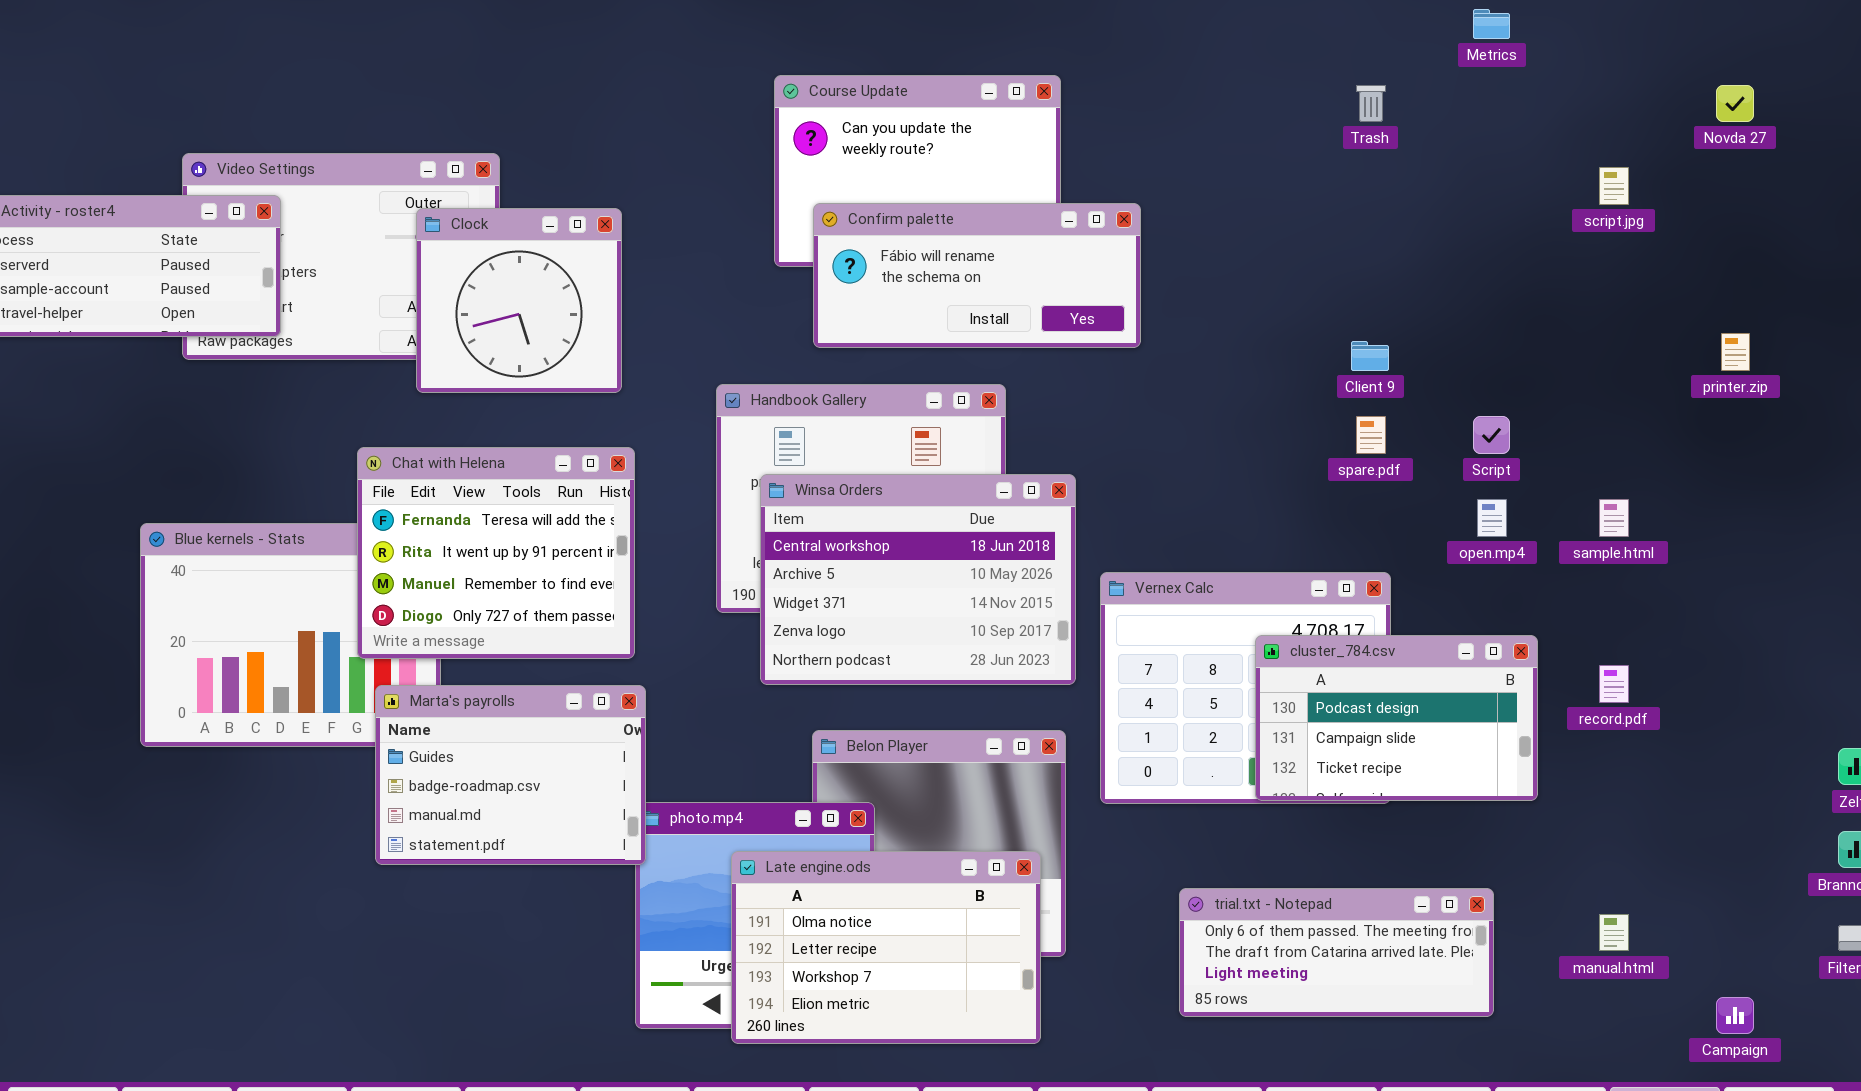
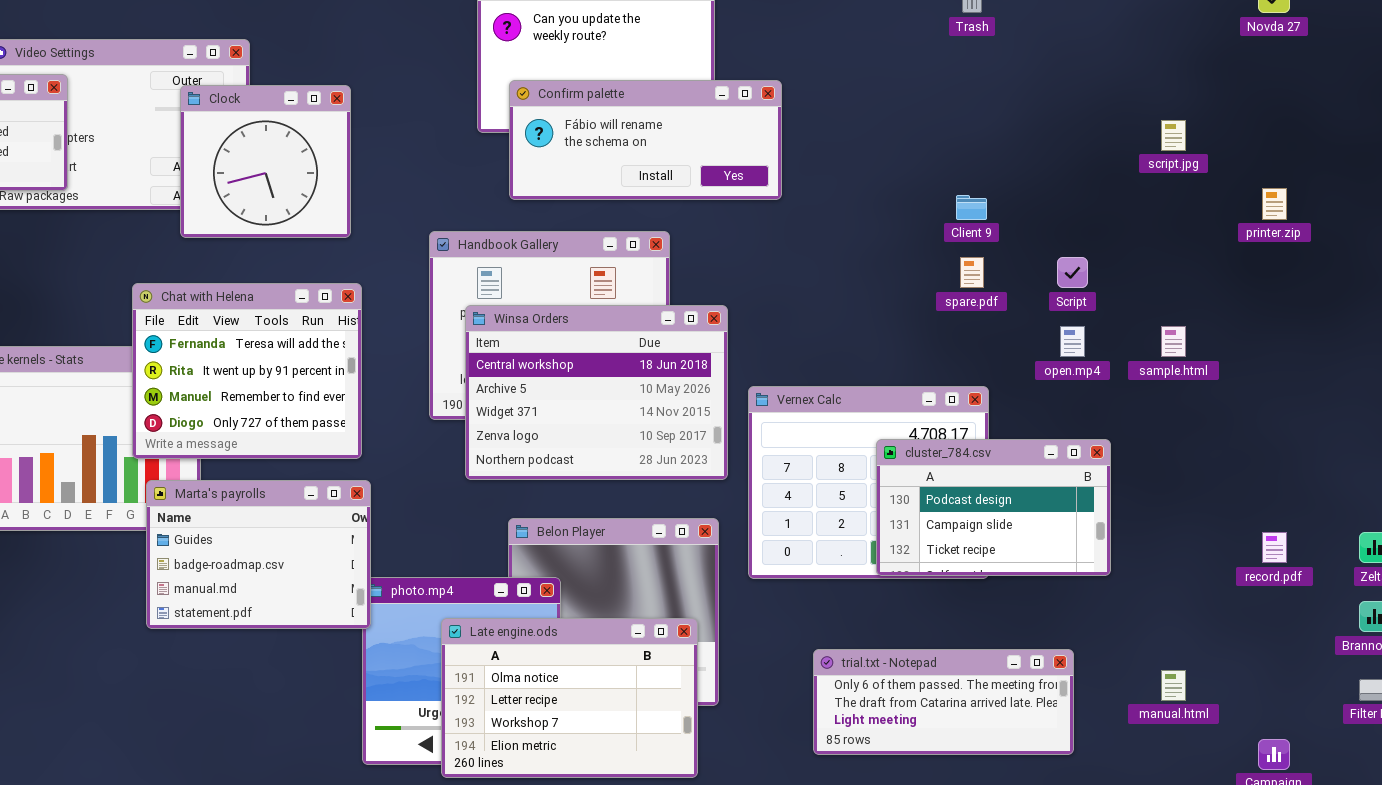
script.jpg: [1599,167,1629,205] -> [1161,120,1186,151], moved
record.pdf: [1599,665,1629,703] -> [1262,532,1287,563], moved

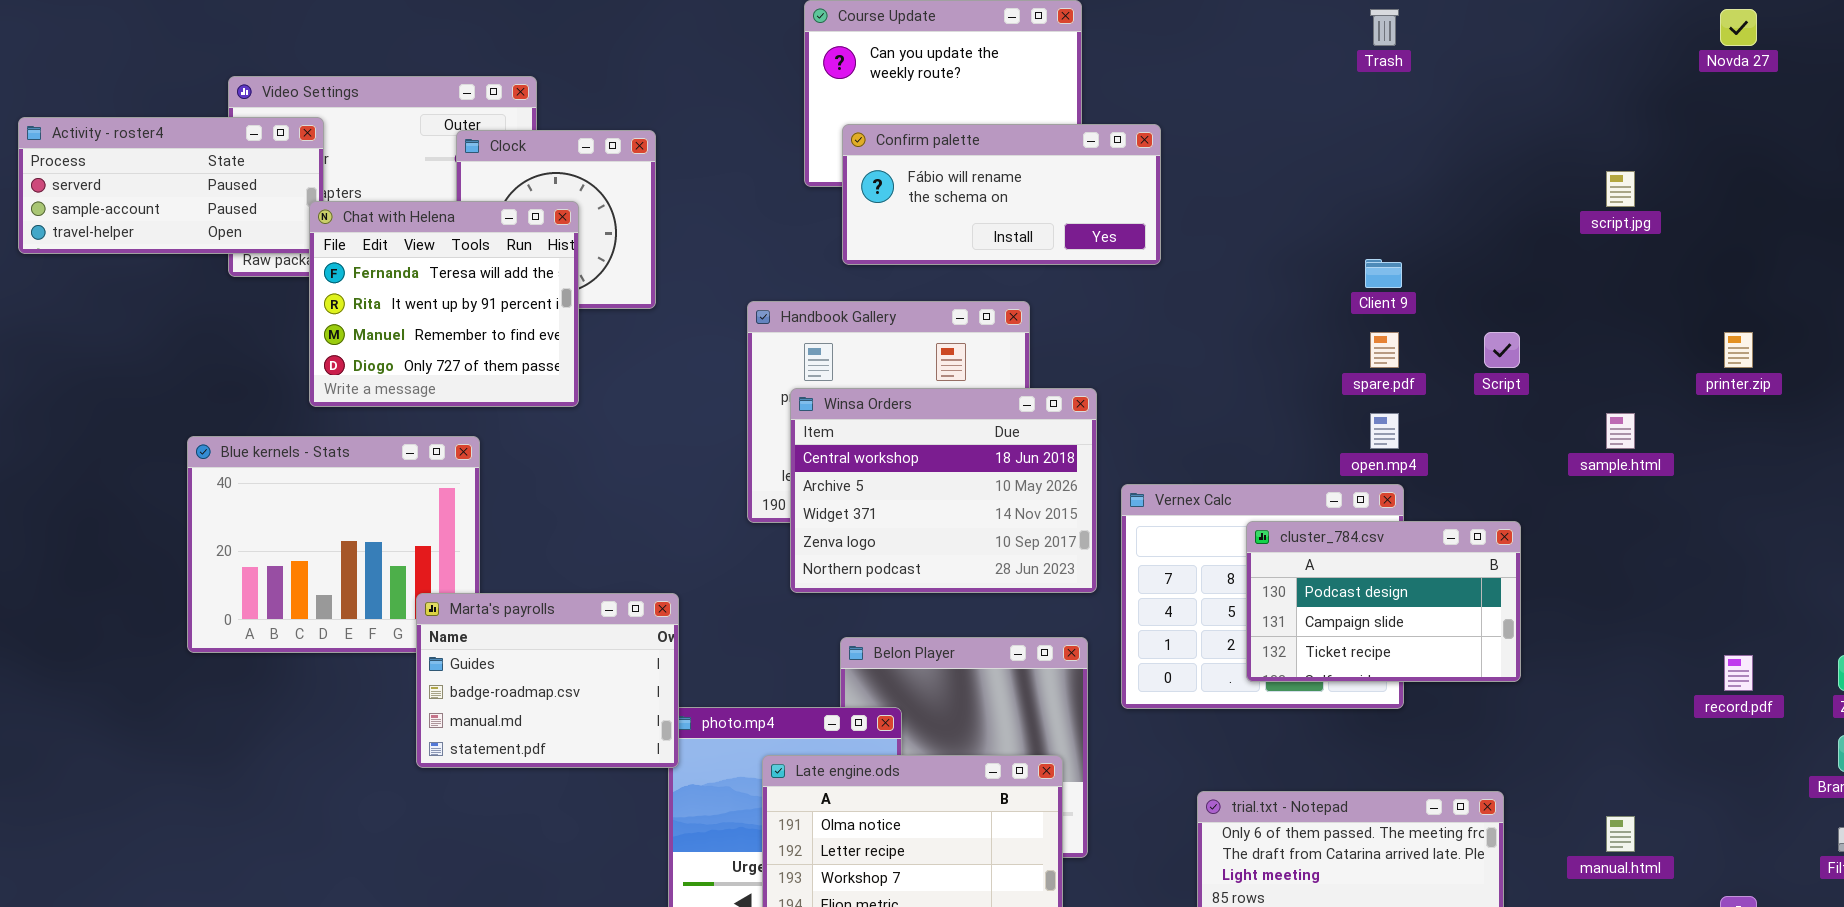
printer.zip: [1262,188,1287,220] -> [1724,332,1753,368], moved
Chat with Helena: [132,283,362,459] -> [309,201,579,407], moved
open.mp4: [1060,326,1085,357] -> [1370,413,1399,449], moved
cluster_784.csv: [876,439,1111,576] -> [1246,521,1521,682], moved

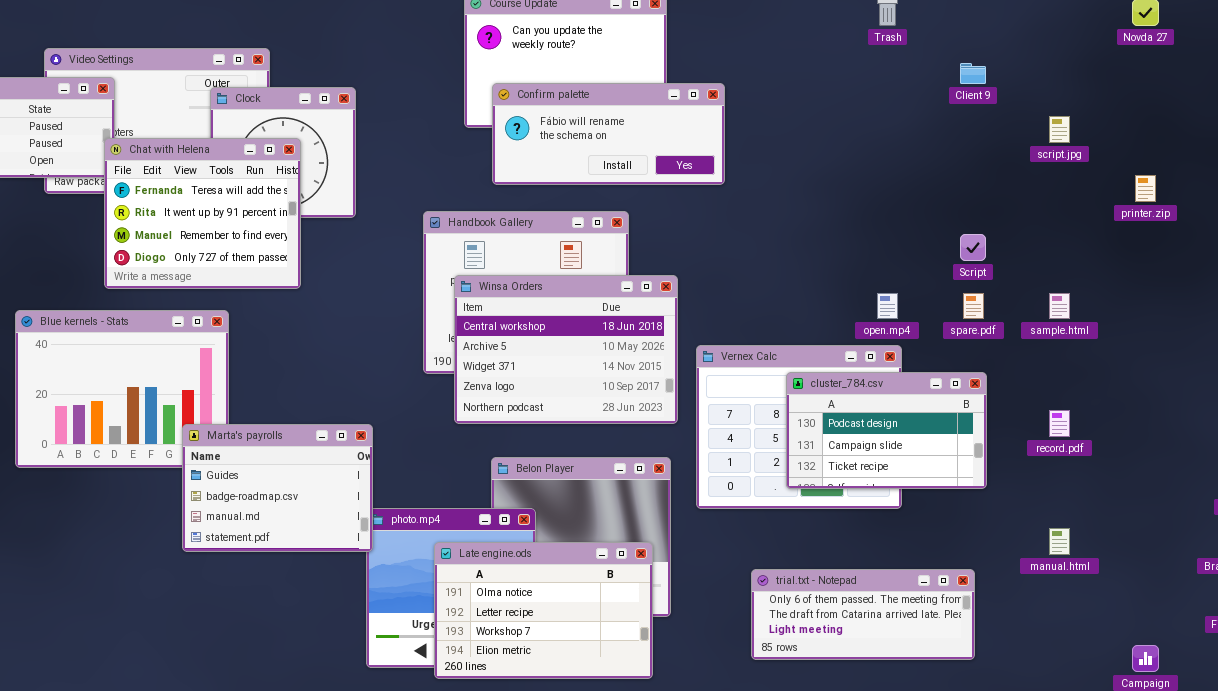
Client 9: [1365,259,1402,288] -> [960,63,986,84], moved
spare.pdf: [1370,332,1399,368] -> [963,293,984,319], moved
printer.zip: [1724,332,1753,368] -> [1135,175,1156,202], moved
record.pdf: [1724,655,1753,691] -> [1049,410,1070,437], moved
manual.html: [1606,816,1635,852] -> [1049,528,1070,555], moved

